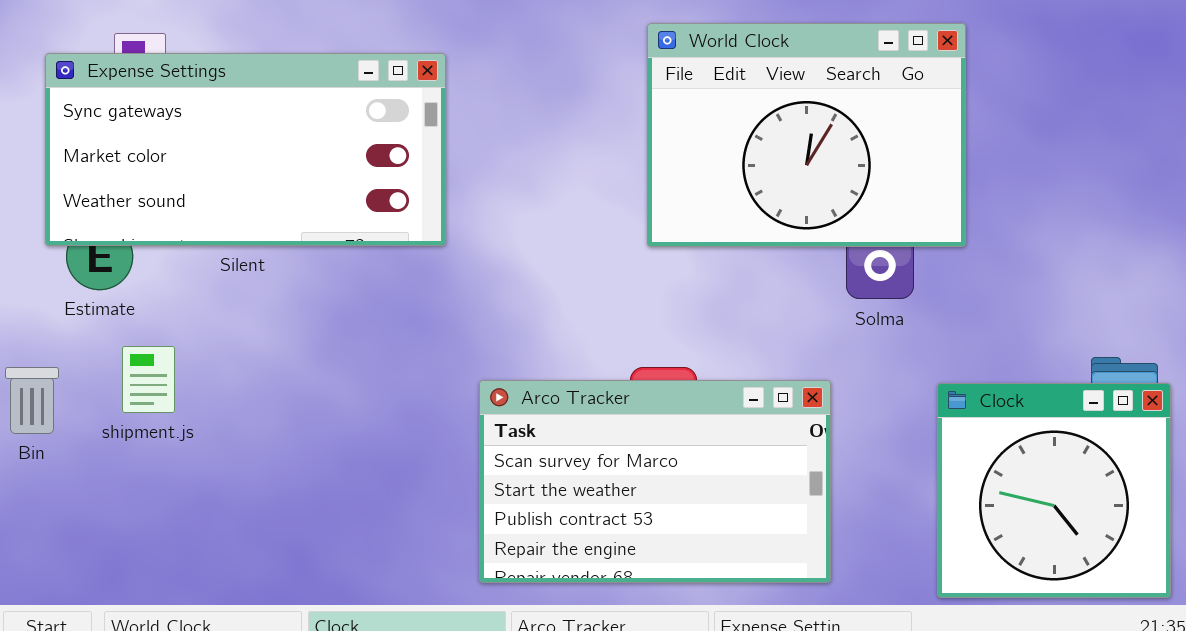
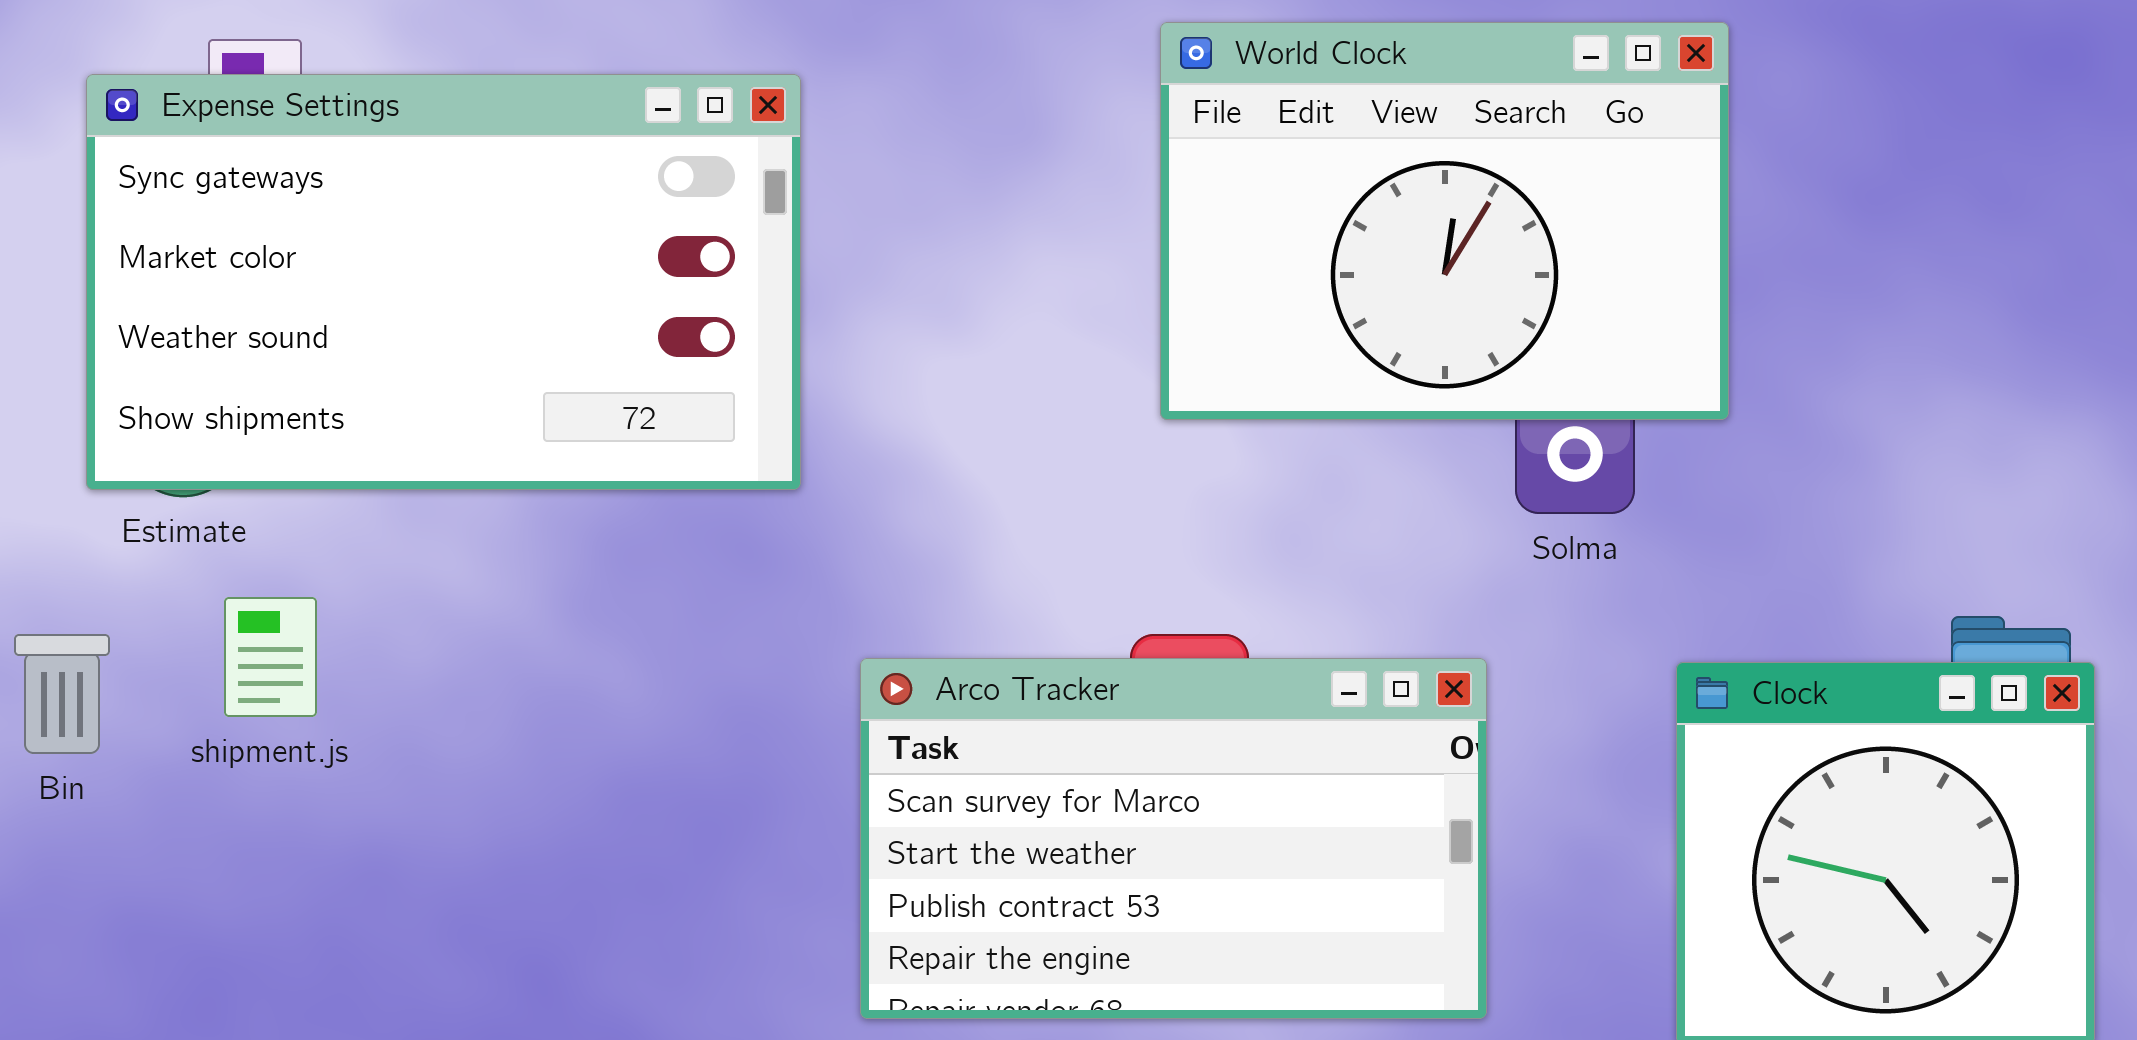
Expense Settings: [45,53,446,246] -> [86,74,801,490], resized

